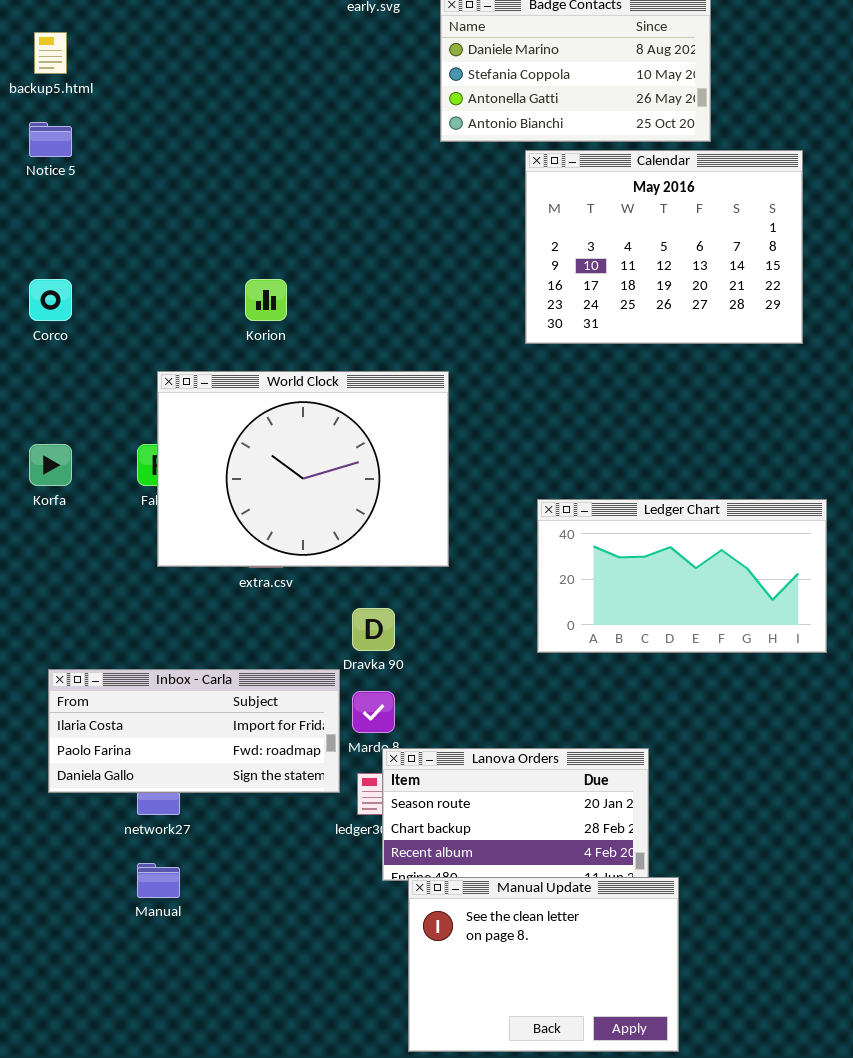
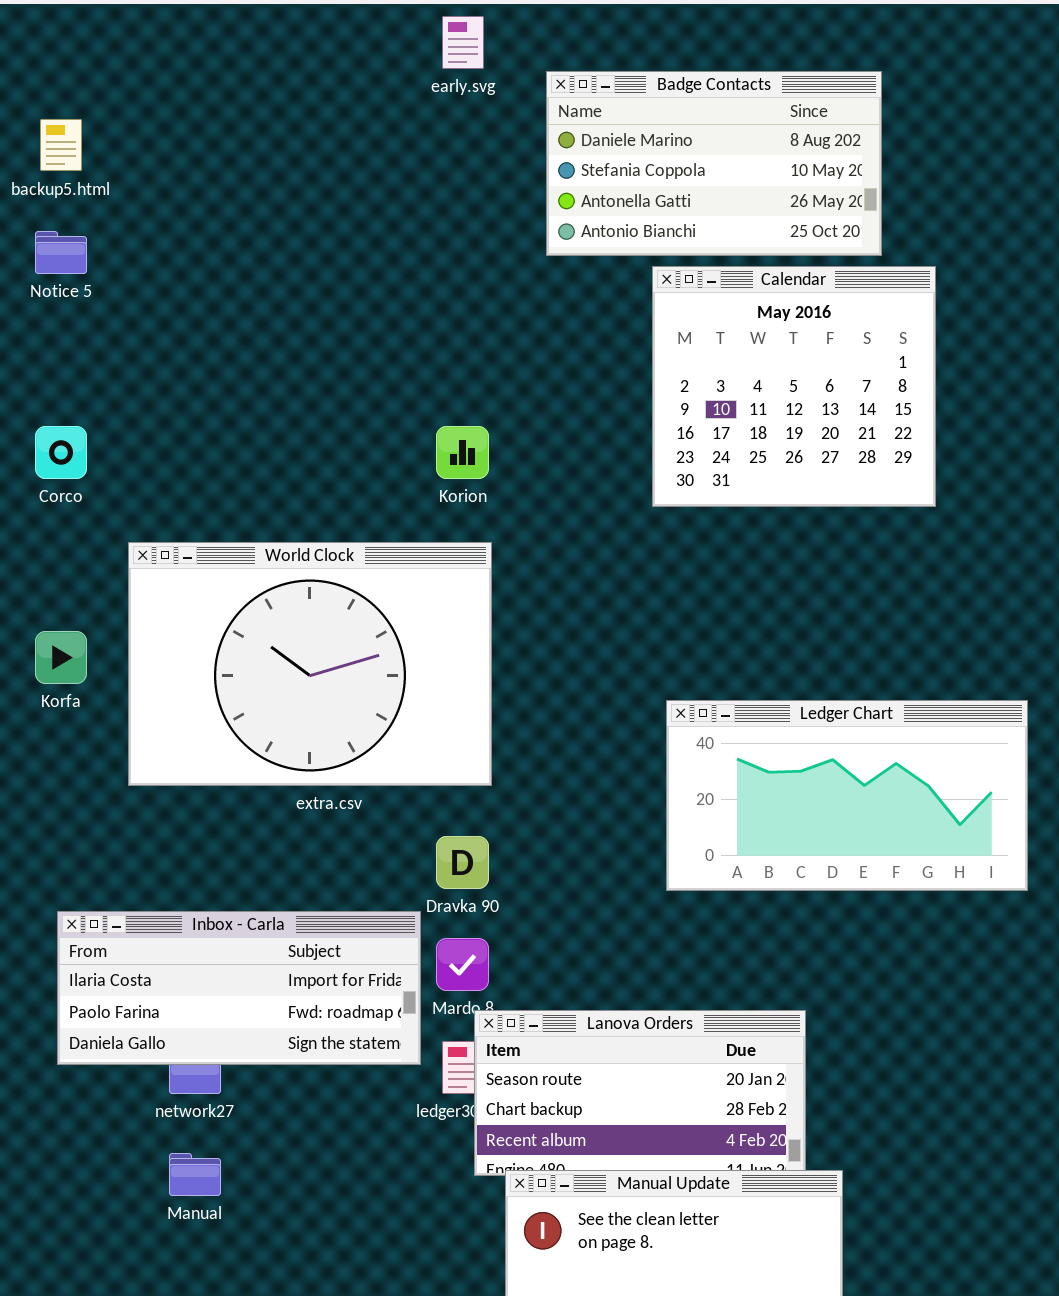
Calendar: [525,150,803,344] -> [652,266,936,507], resized
Korion: [245,279,287,321] -> [436,426,489,479], moved
World Clock: [157,371,449,567] -> [128,542,492,786], moved

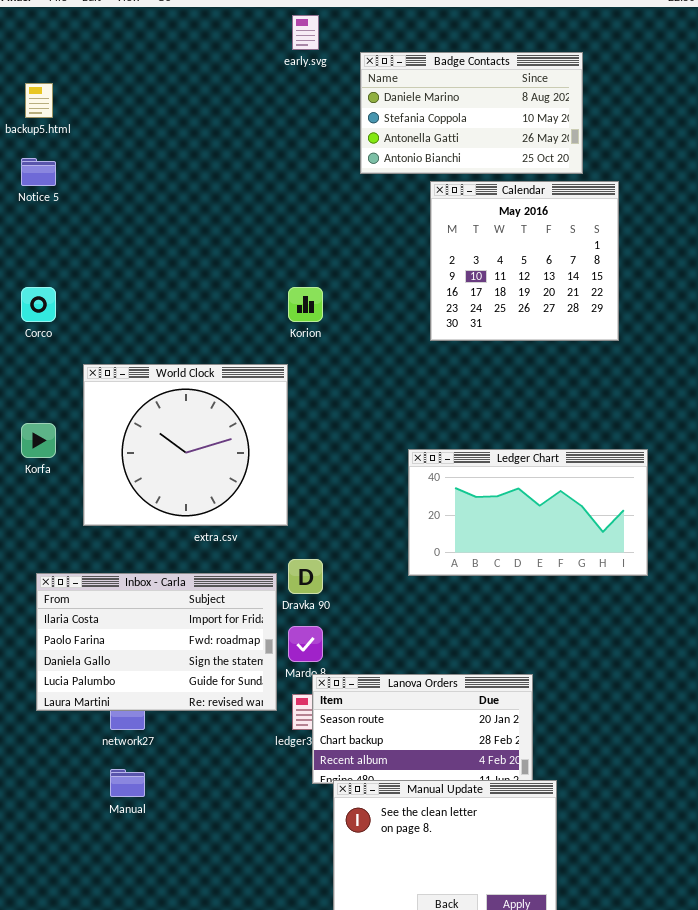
World Clock: [128,542,492,786] -> [83,364,288,526], resized
Ledger Chart: [666,700,1028,891] -> [408,449,648,576], moved
Inbox - Carla: [57,911,421,1065] -> [36,573,277,711], resized

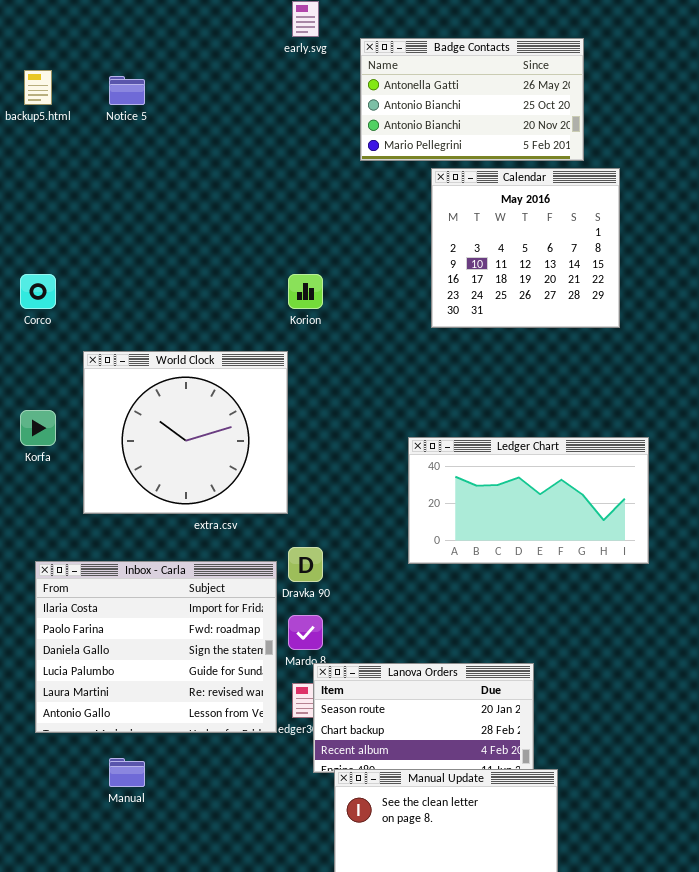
Badge Contacts: [360,52,583,174] -> [360,38,584,161], scrolled down 2 rows
Notice 5: [21,158,56,186] -> [109,76,145,105], moved
Inbox - Carla: [36,573,277,711] -> [35,561,277,733], resized

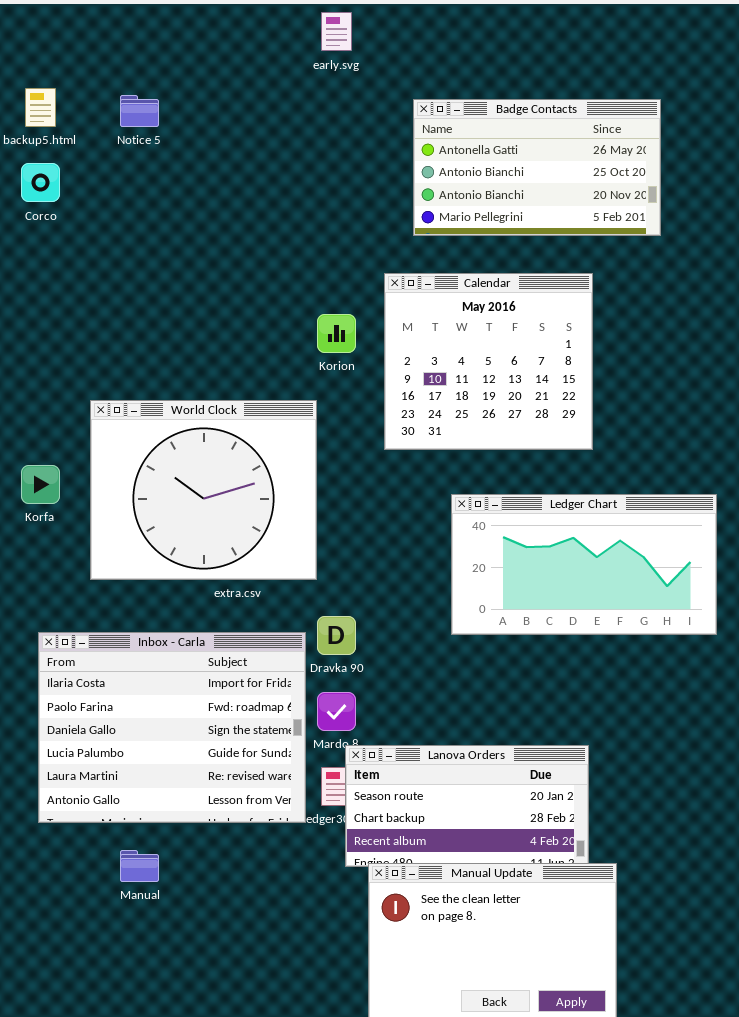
Badge Contacts: [360,38,584,161] -> [413,99,661,236], moved
Calendar: [431,168,620,328] -> [384,273,593,450], moved
Corco: [20,274,56,309] -> [21,163,60,202], moved

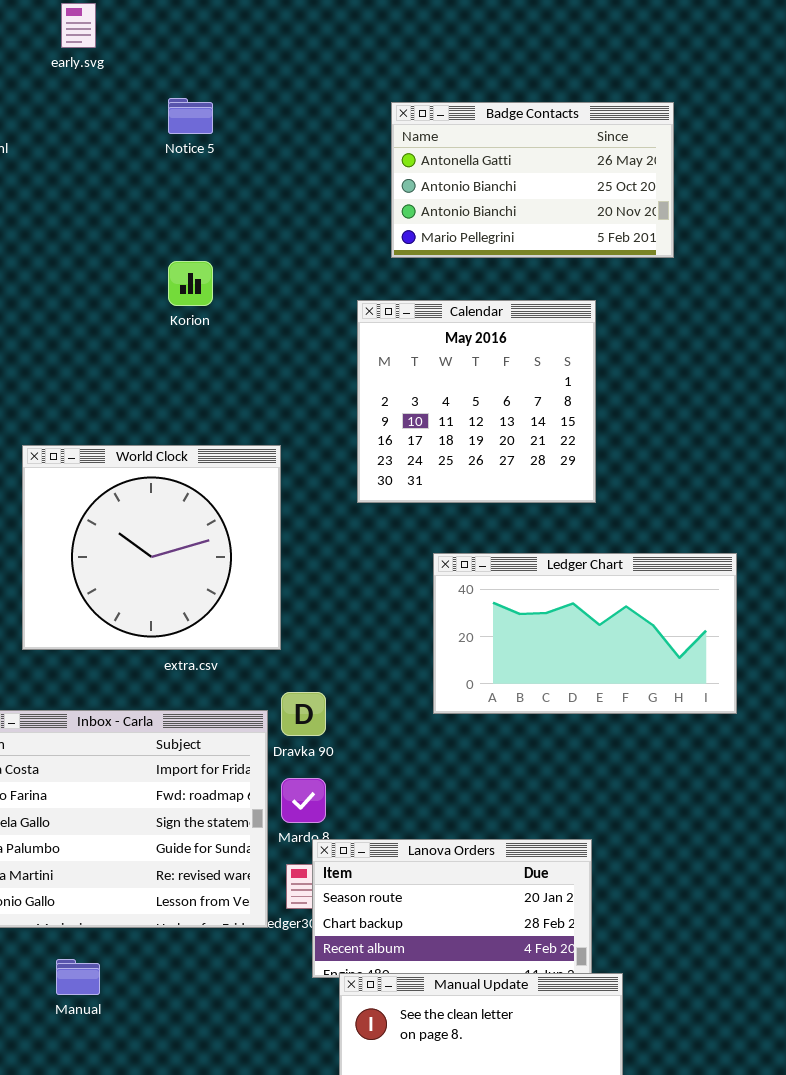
early.svg: [321,12,352,51] -> [61,3,96,48], moved
Notice 5: [120,95,159,127] -> [168,98,213,134], moved
Korion: [317,314,356,353] -> [168,261,213,306], moved

